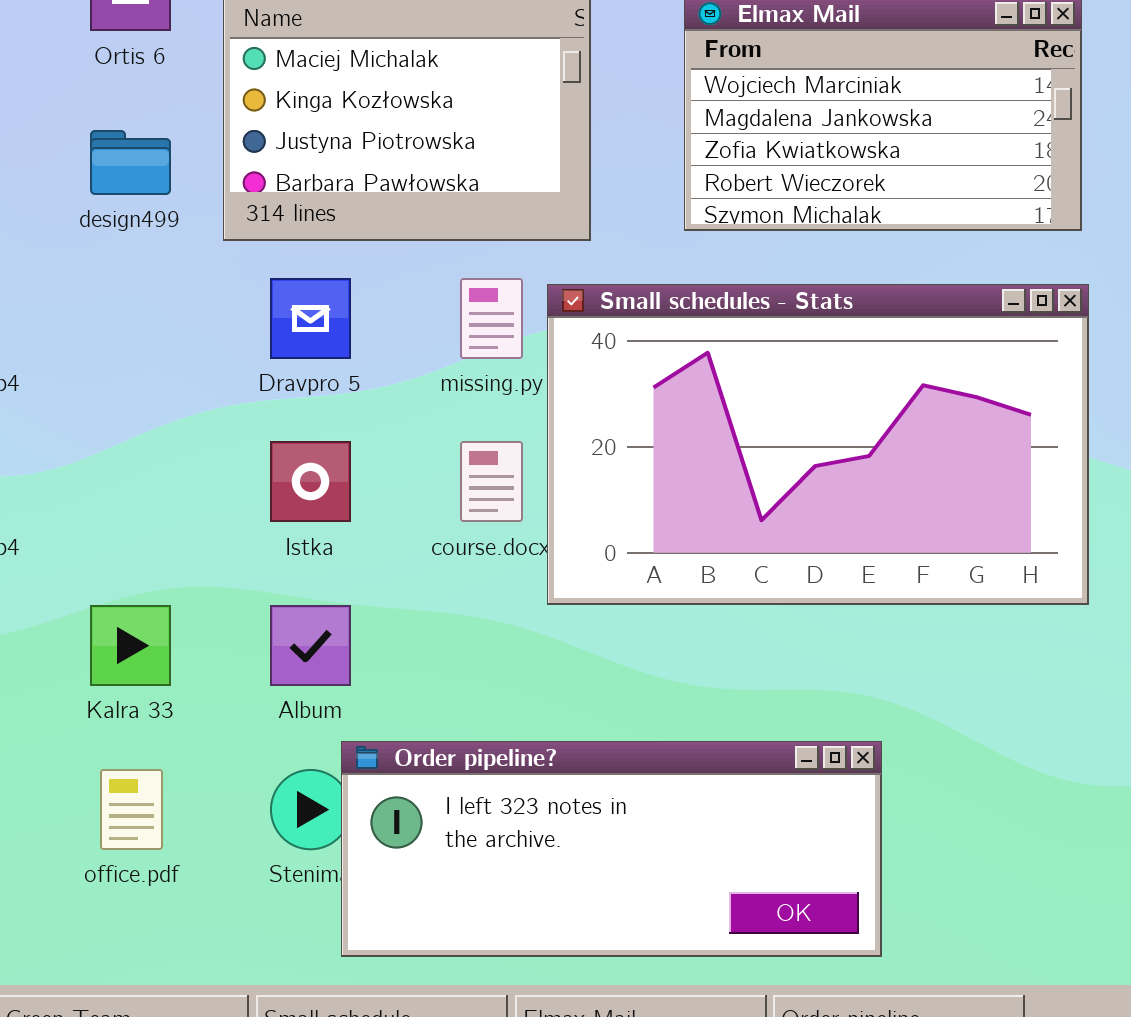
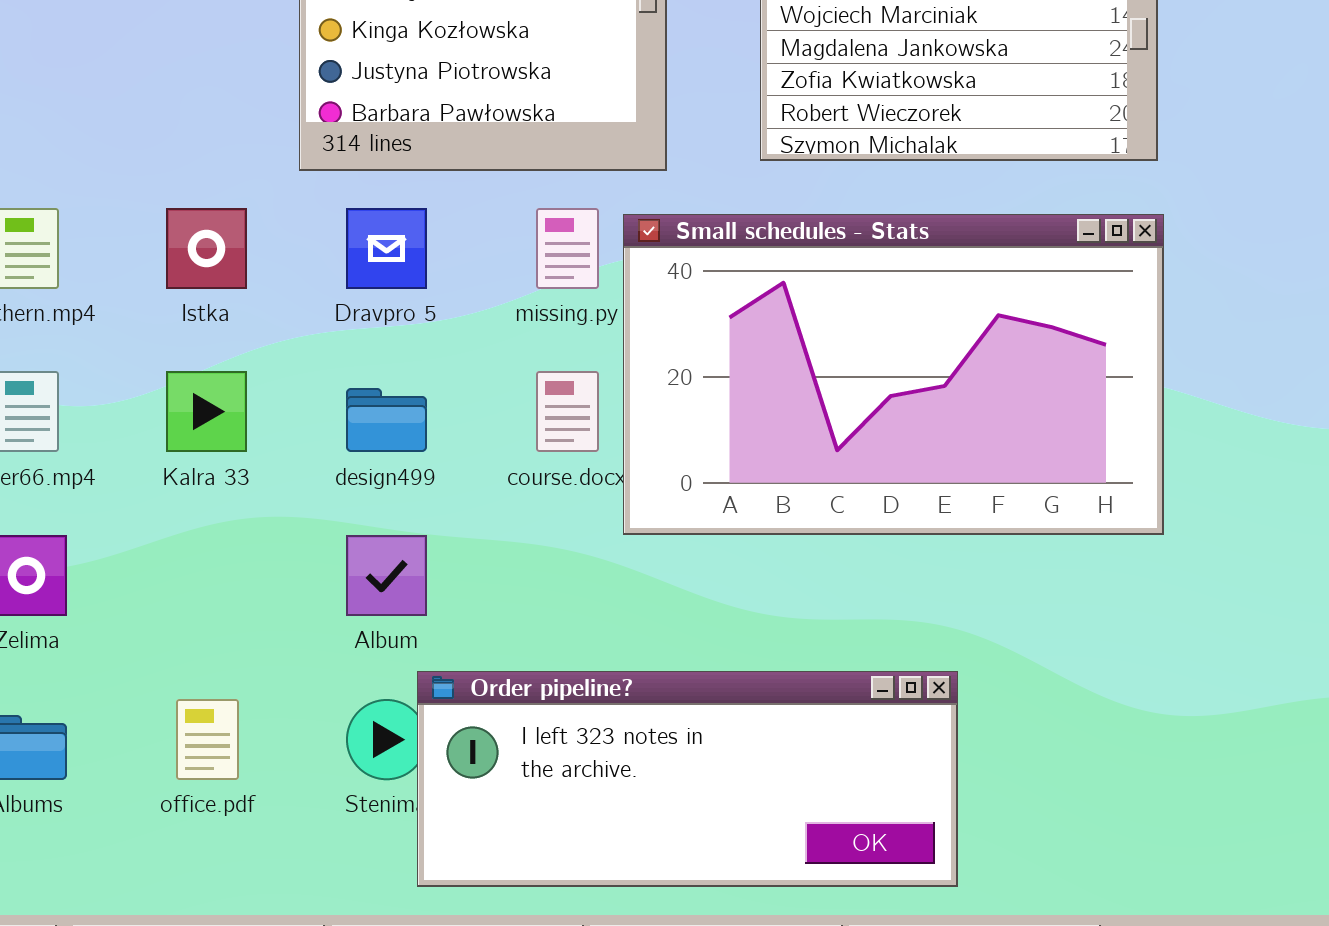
design499: [90,130,171,195] -> [346,388,427,452], moved
Istka: [270,441,351,522] -> [166,208,247,289], moved
Kalra 33: [90,605,171,686] -> [166,371,247,452], moved

